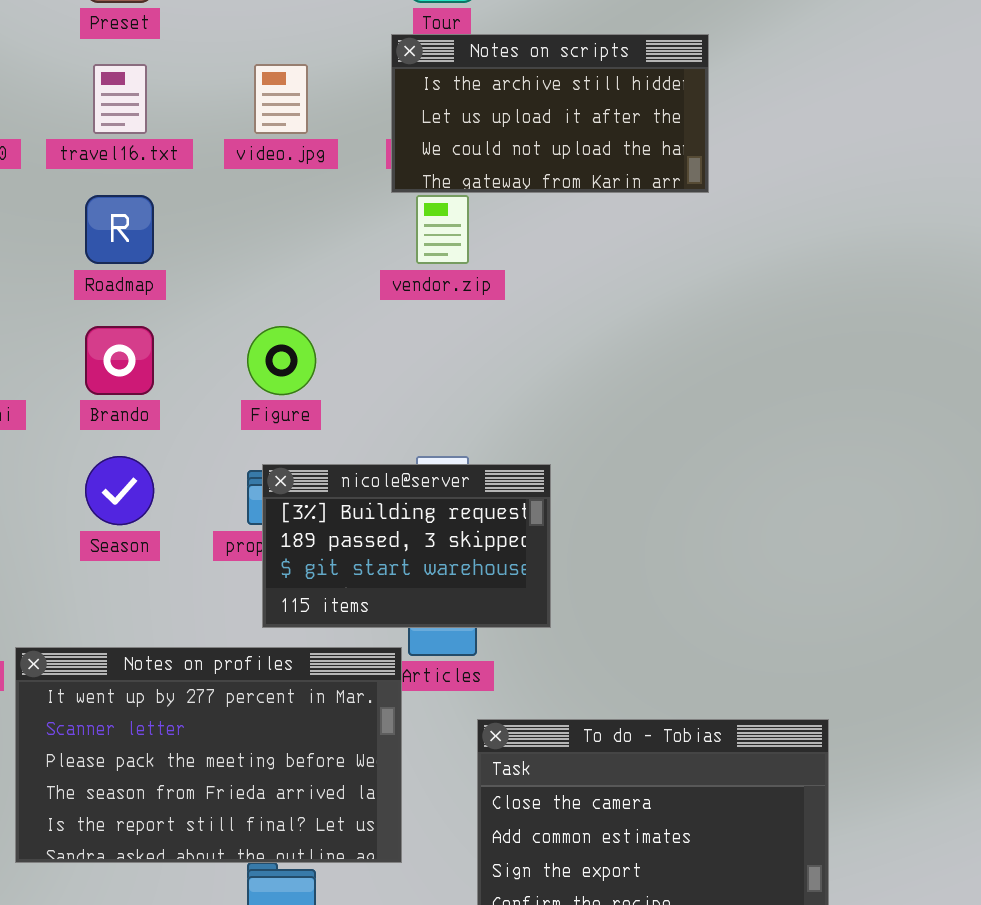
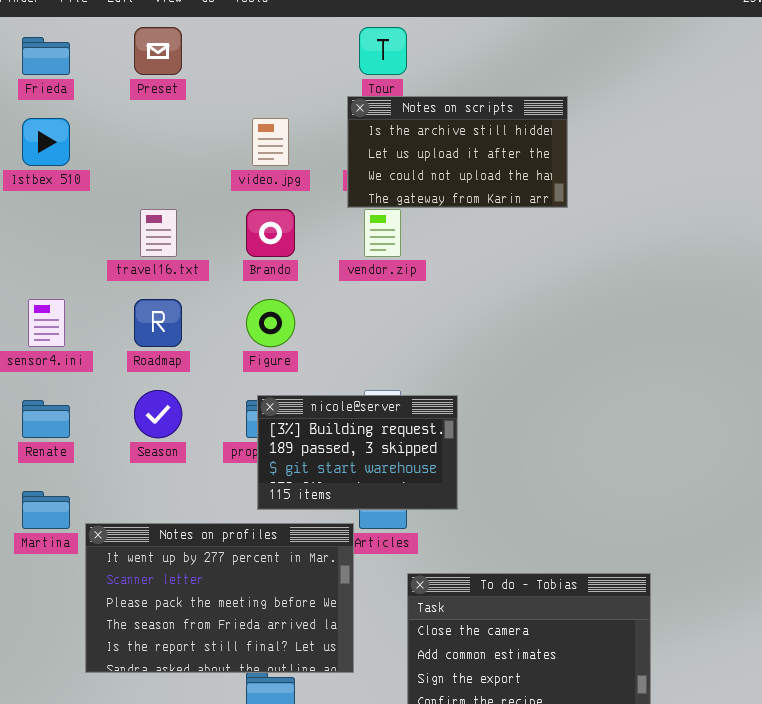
travel16.txt: [93,64,147,134] -> [140,209,177,257], moved
Roadmap: [85,195,154,264] -> [134,299,182,347], moved
Brando: [85,326,154,395] -> [246,209,295,257], moved

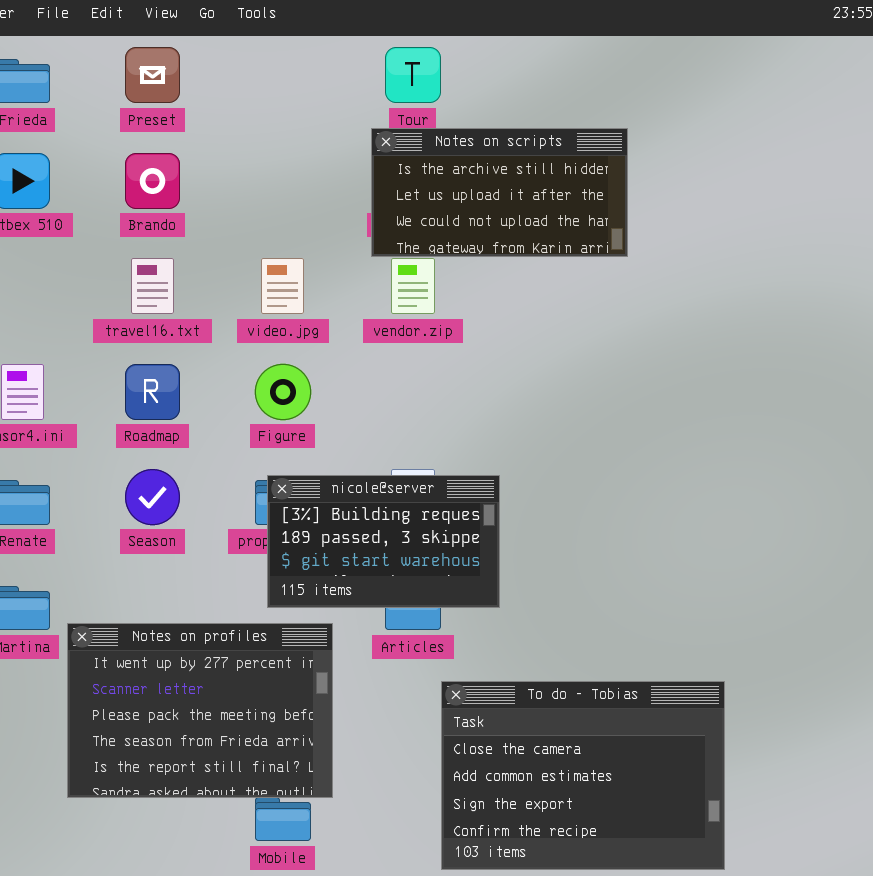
video.jpg: [252,118,289,166] -> [261,258,304,314], moved
Brando: [246,209,295,257] -> [125,153,180,209], moved
Notes on profiles: [85,523,354,673] -> [67,623,333,798], resized

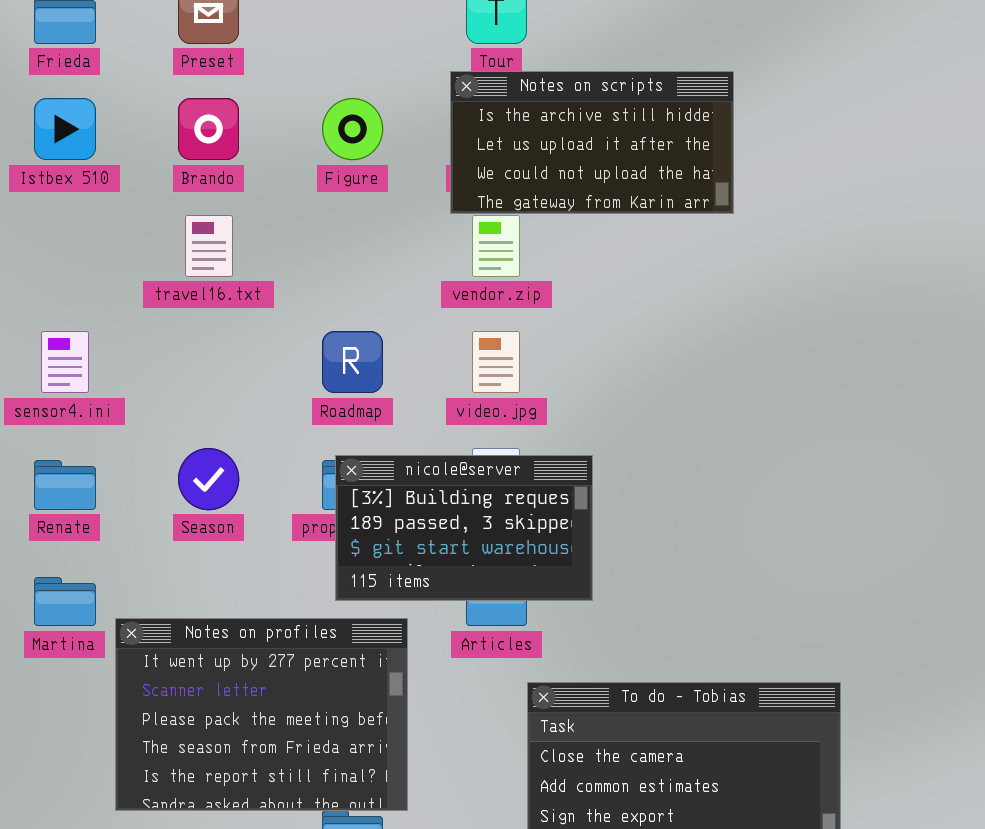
video.jpg: [261,258,304,314] -> [472,331,520,393], moved
Roadmap: [125,364,180,420] -> [322,331,383,393], moved
Figure: [255,364,311,420] -> [322,98,383,160], moved

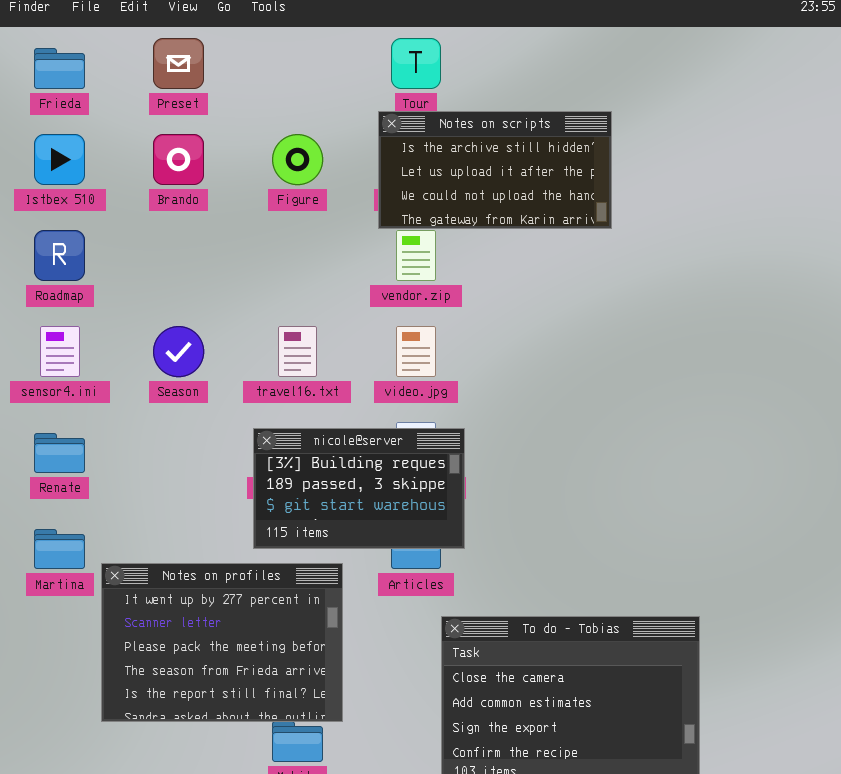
travel16.txt: [185,215,233,277] -> [278,326,317,377], moved
Roadmap: [322,331,383,393] -> [34,230,85,281], moved
Season: [178,448,239,510] -> [153,326,204,377], moved
nicole@server: [335,455,593,601] -> [253,428,465,549], moved

